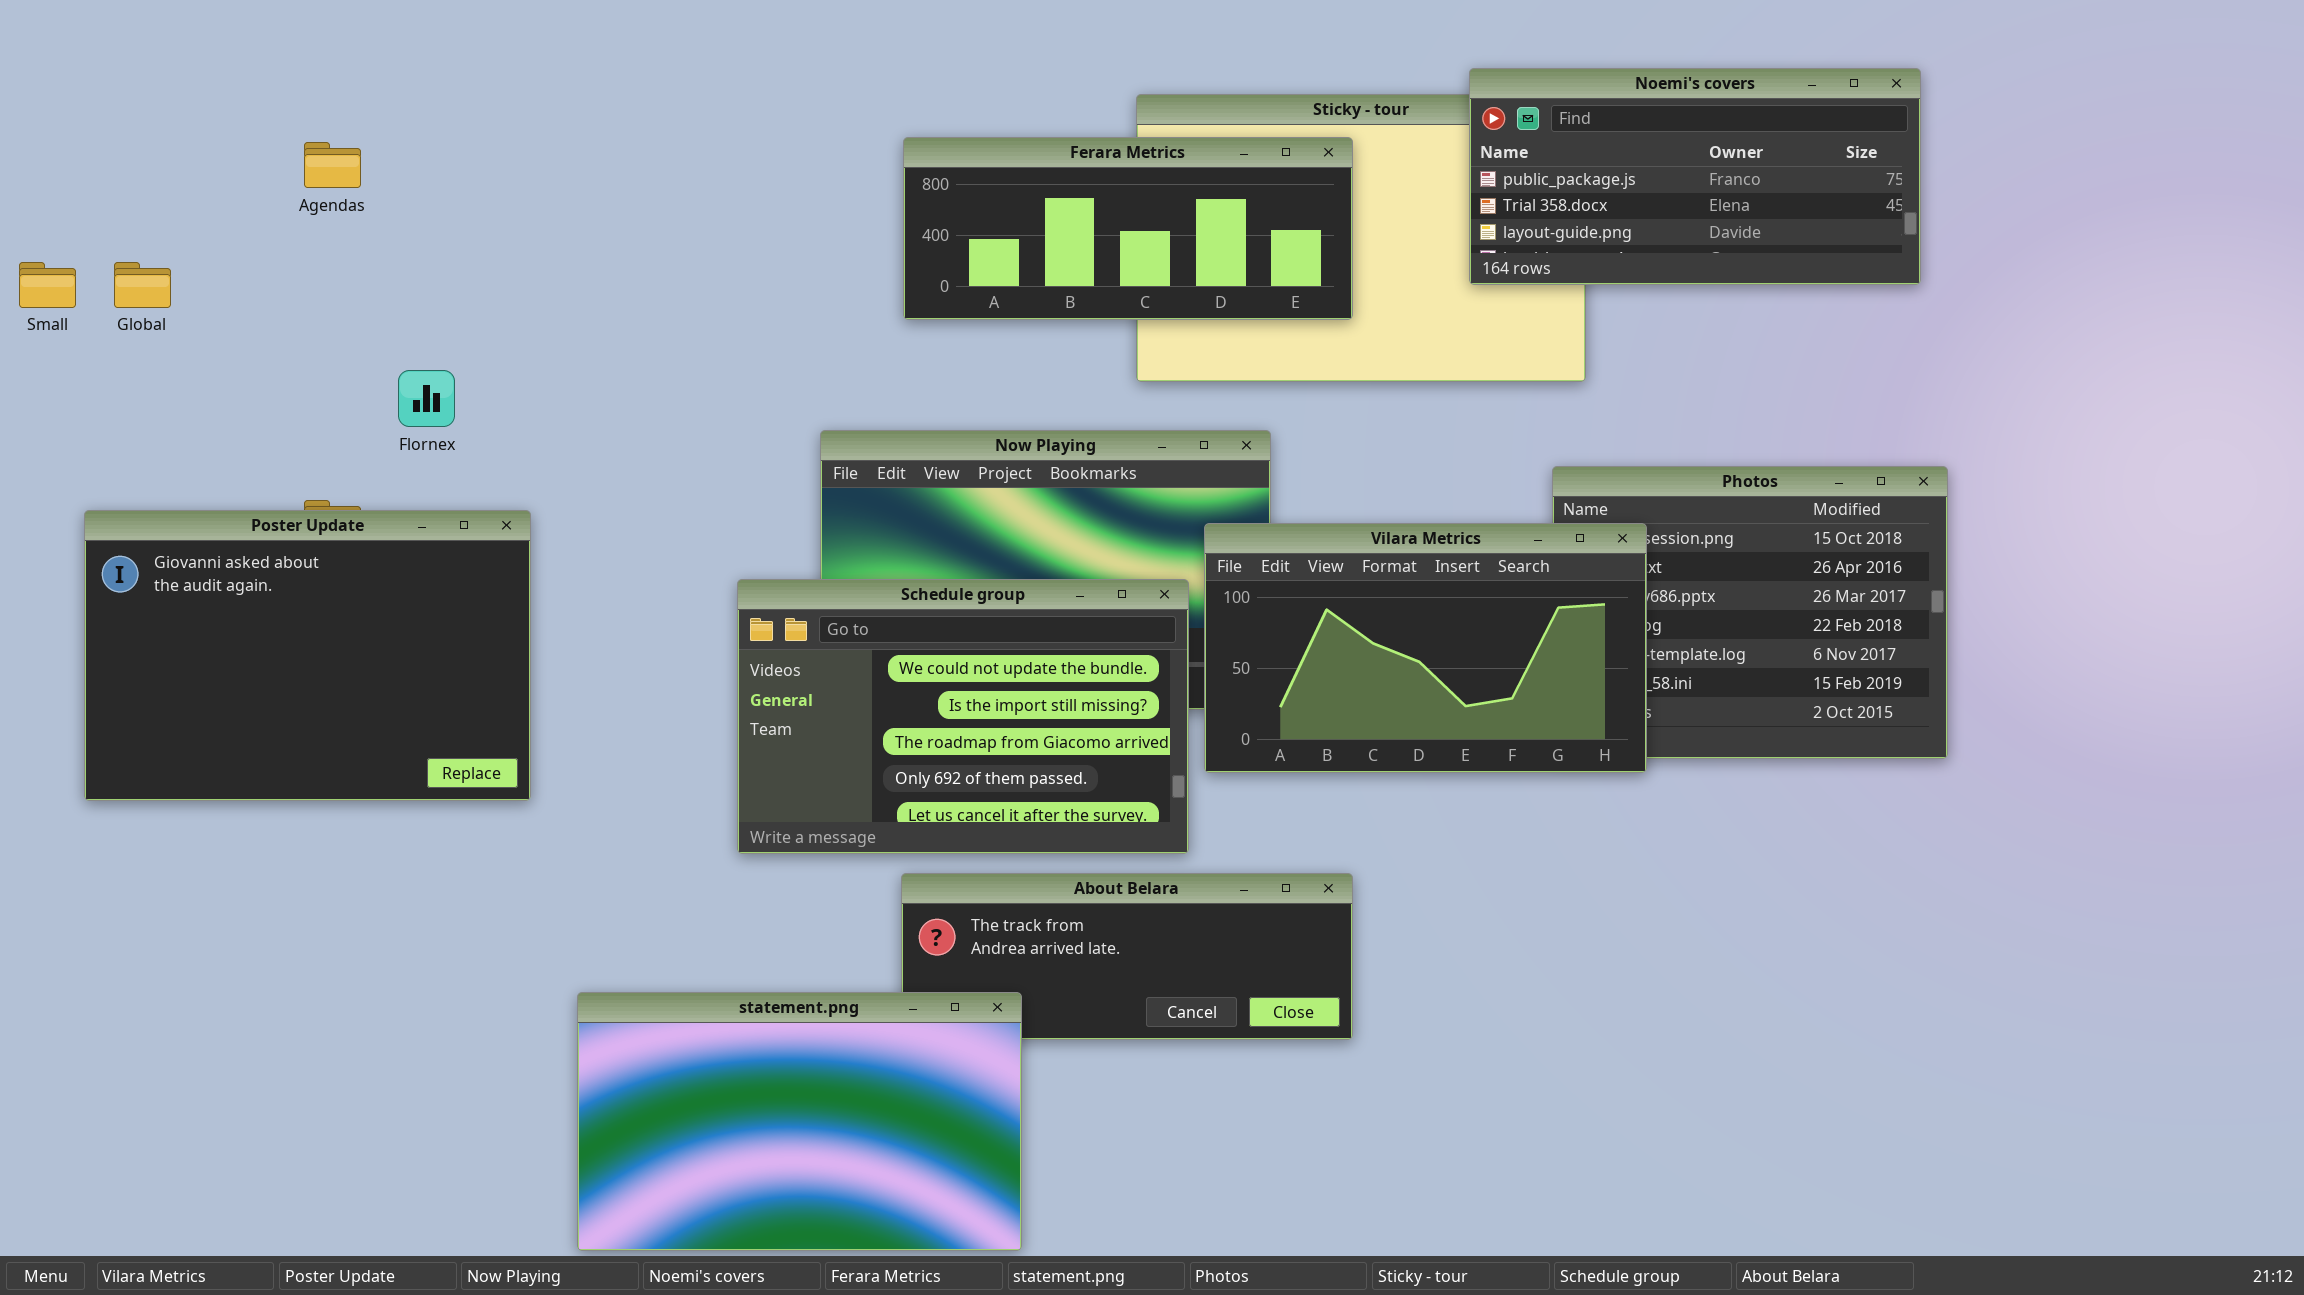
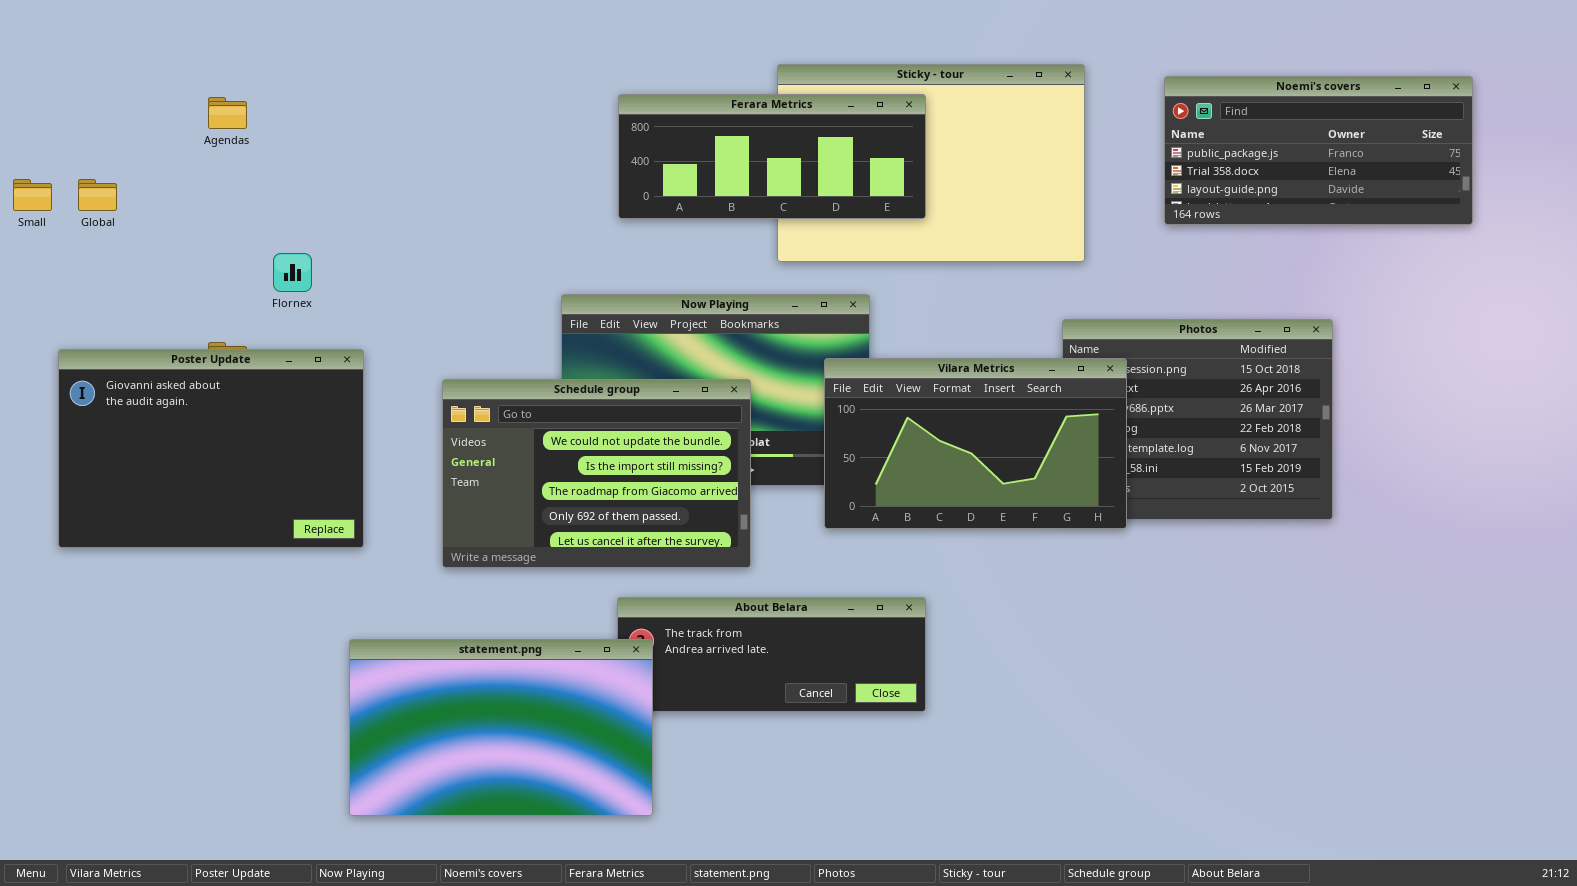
Noemi's covers: [1469,68,1921,285] -> [1164,76,1473,225], moved
Schedule group: [737,579,1189,854] -> [442,379,751,568], moved
statement.png: [577,992,1022,1251] -> [349,639,653,816], moved

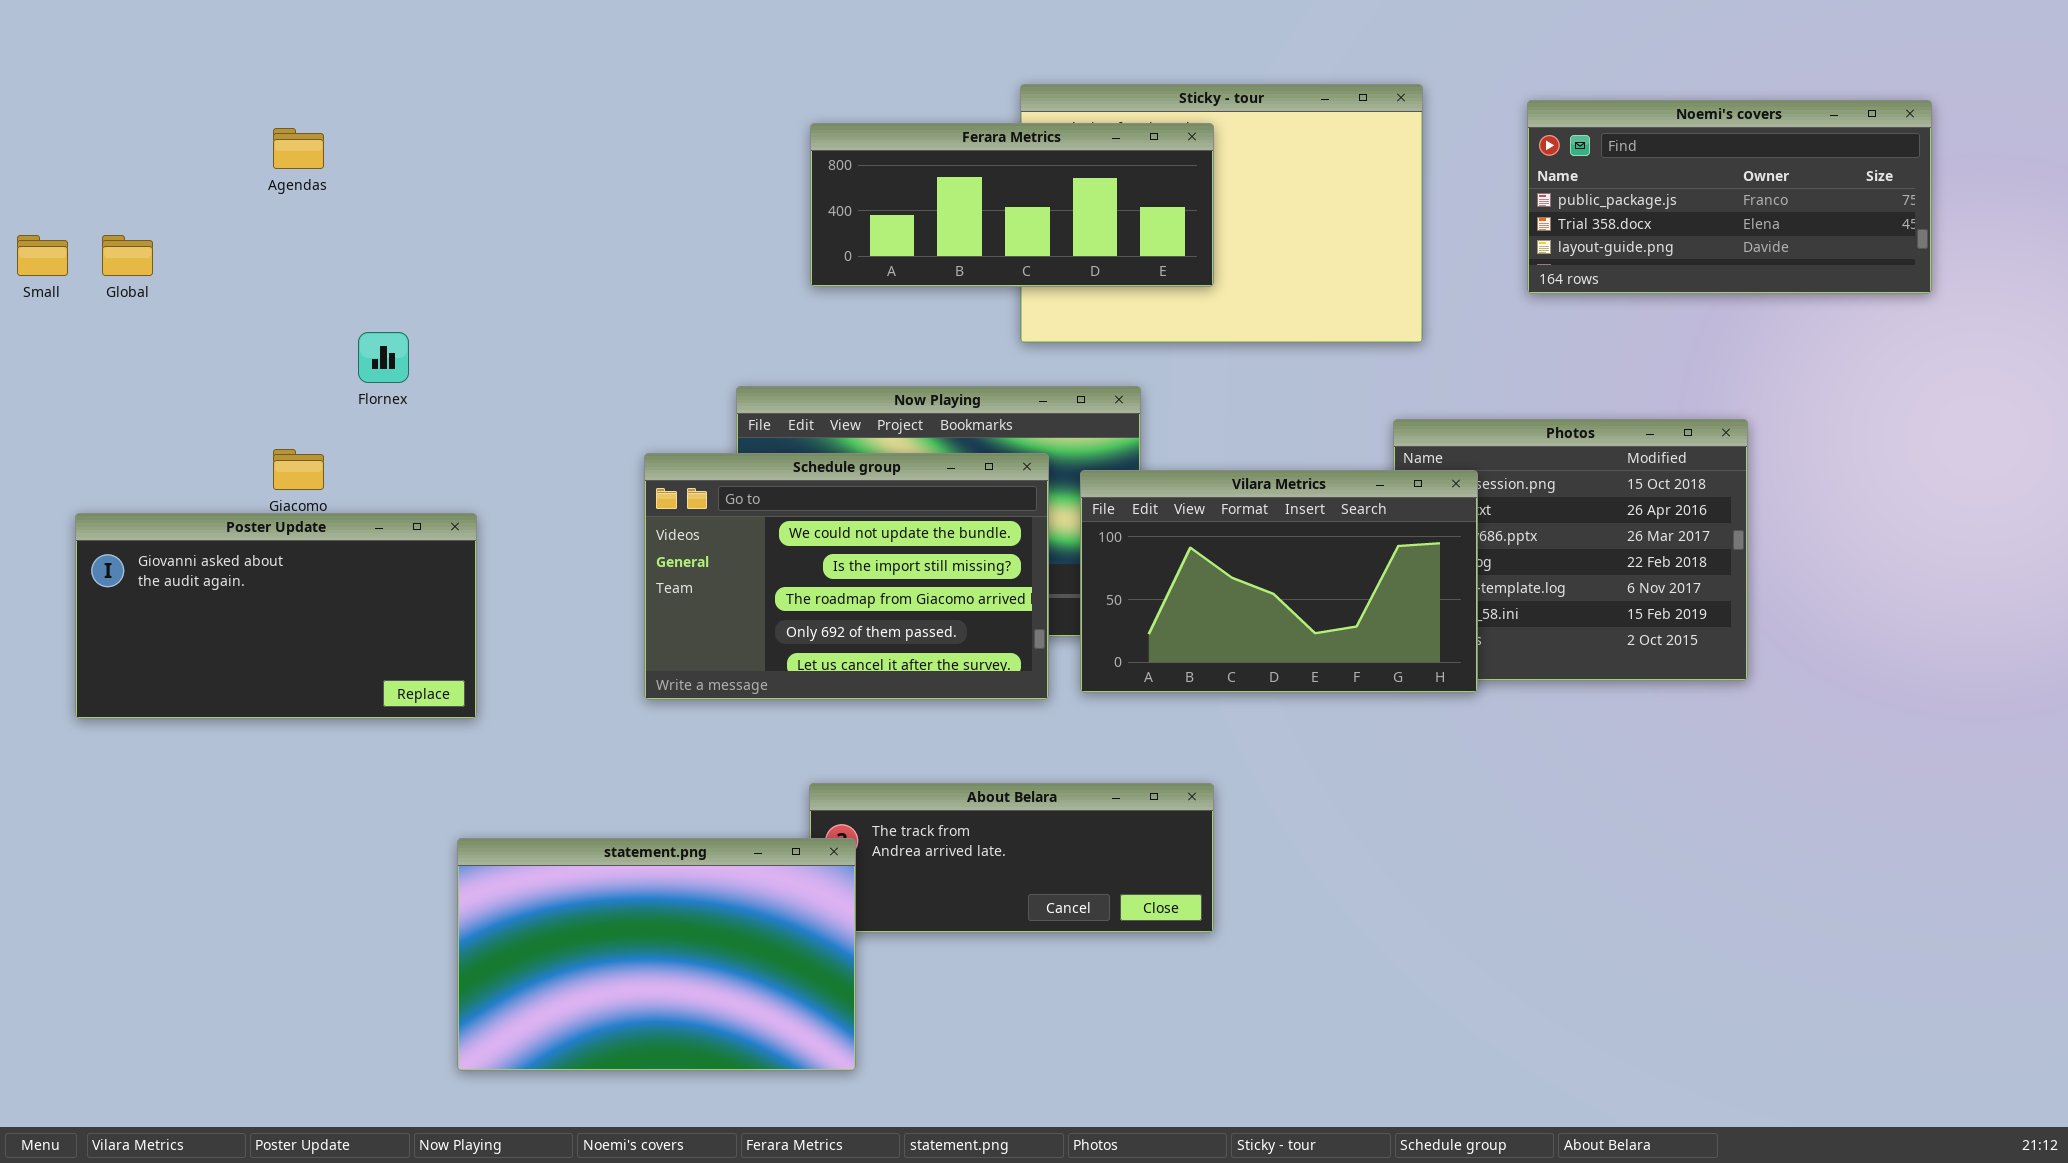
Poster Update: [58,349,364,548] -> [75,513,477,719], resized
Schedule group: [442,379,751,568] -> [644,453,1049,700], moved

